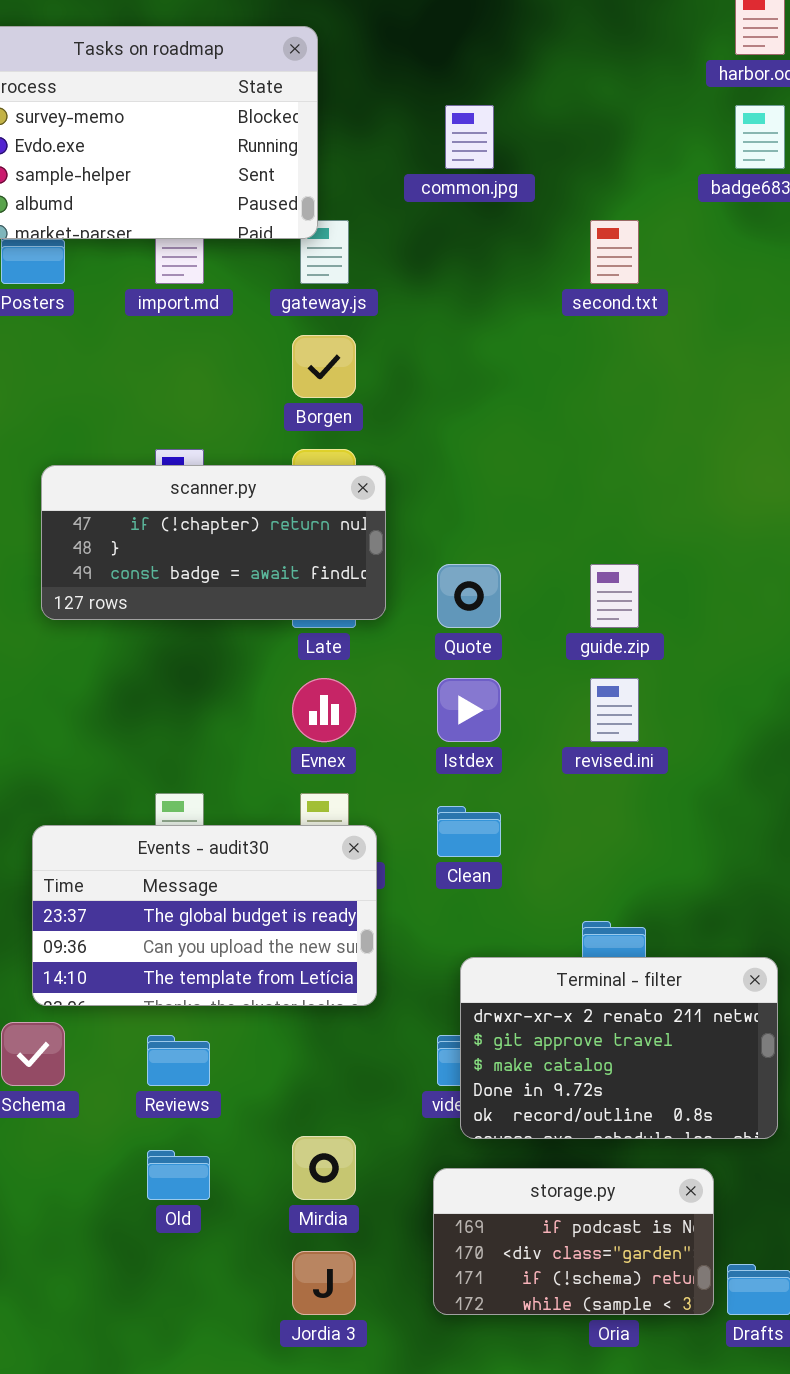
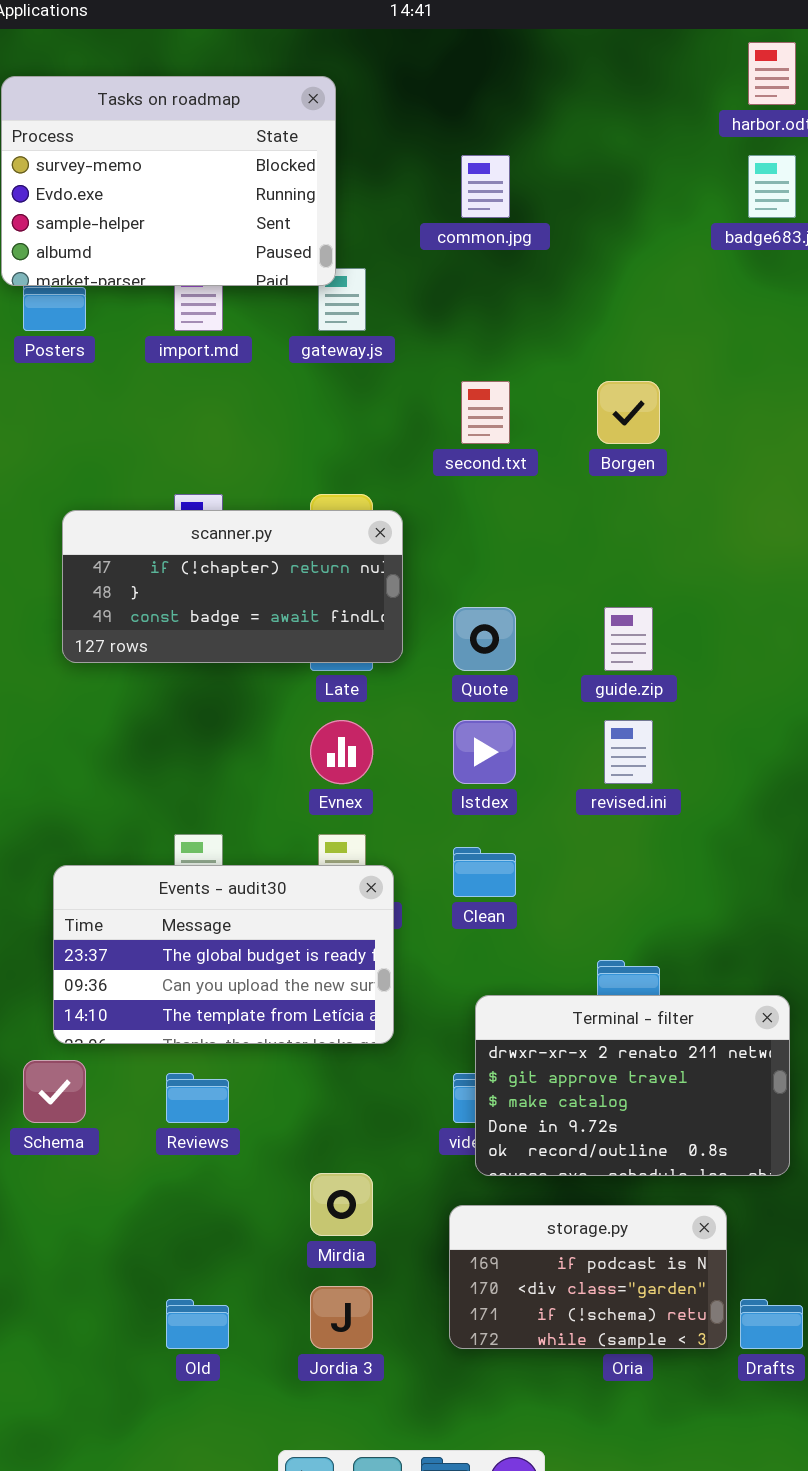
second.txt: [590,220,639,284] -> [461,381,510,444], moved
Borgen: [292,335,356,398] -> [597,381,660,444], moved
Old: [147,1150,210,1200] -> [166,1299,229,1349], moved

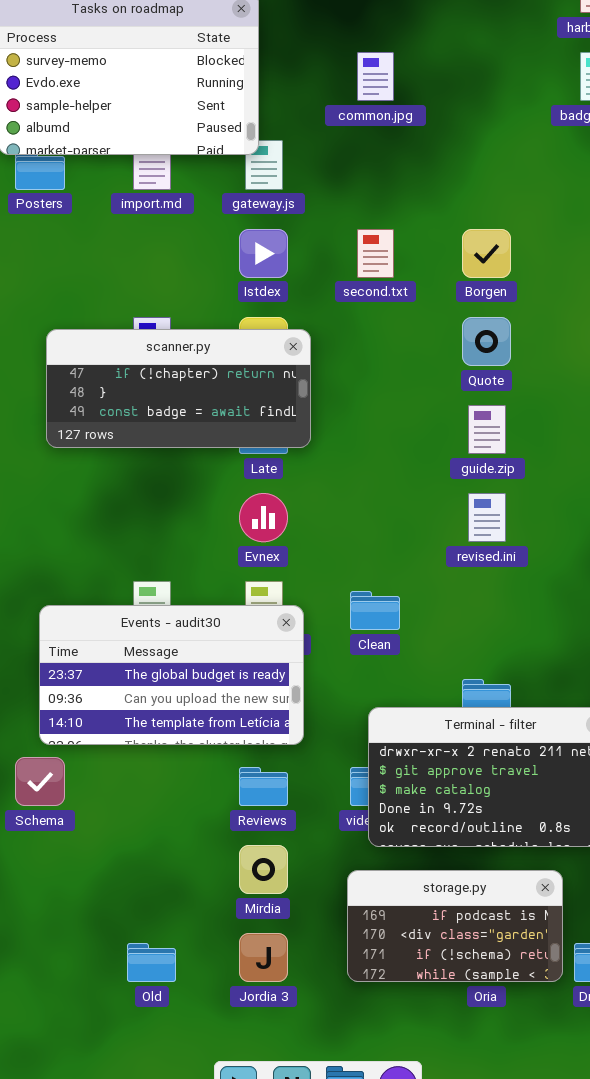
Quote: [453,607,516,671] -> [462,317,511,366], moved
Istdex: [453,720,516,784] -> [239,229,288,278], moved
Reviews: [166,1073,229,1123] -> [239,767,288,806], moved

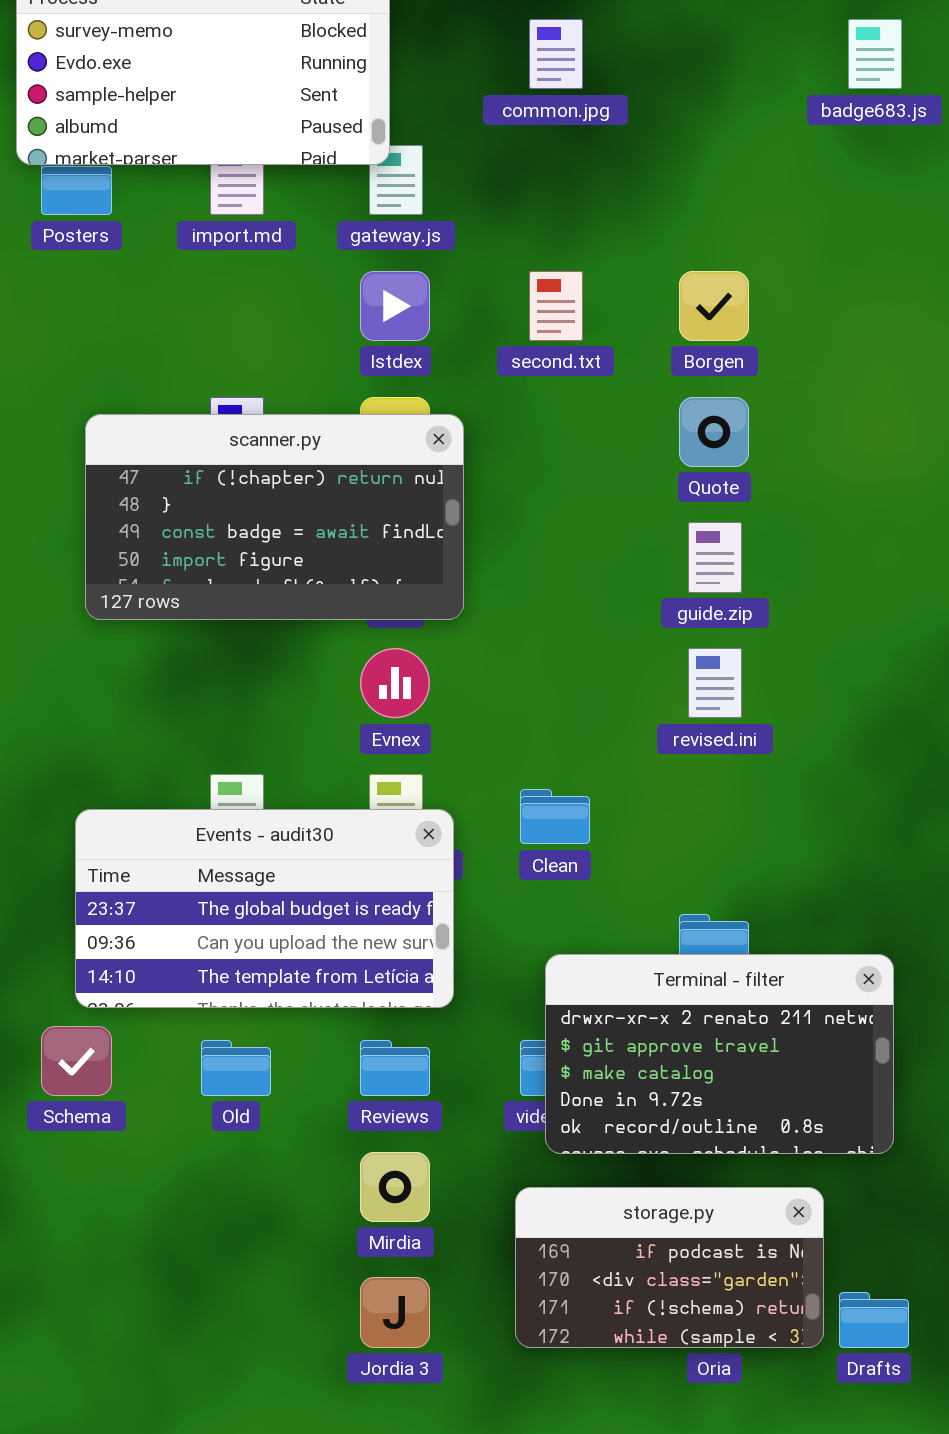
scanner.py: [46,329,311,448] -> [85,414,464,620], resized
Old: [127,943,176,982] -> [201,1040,271,1096], moved

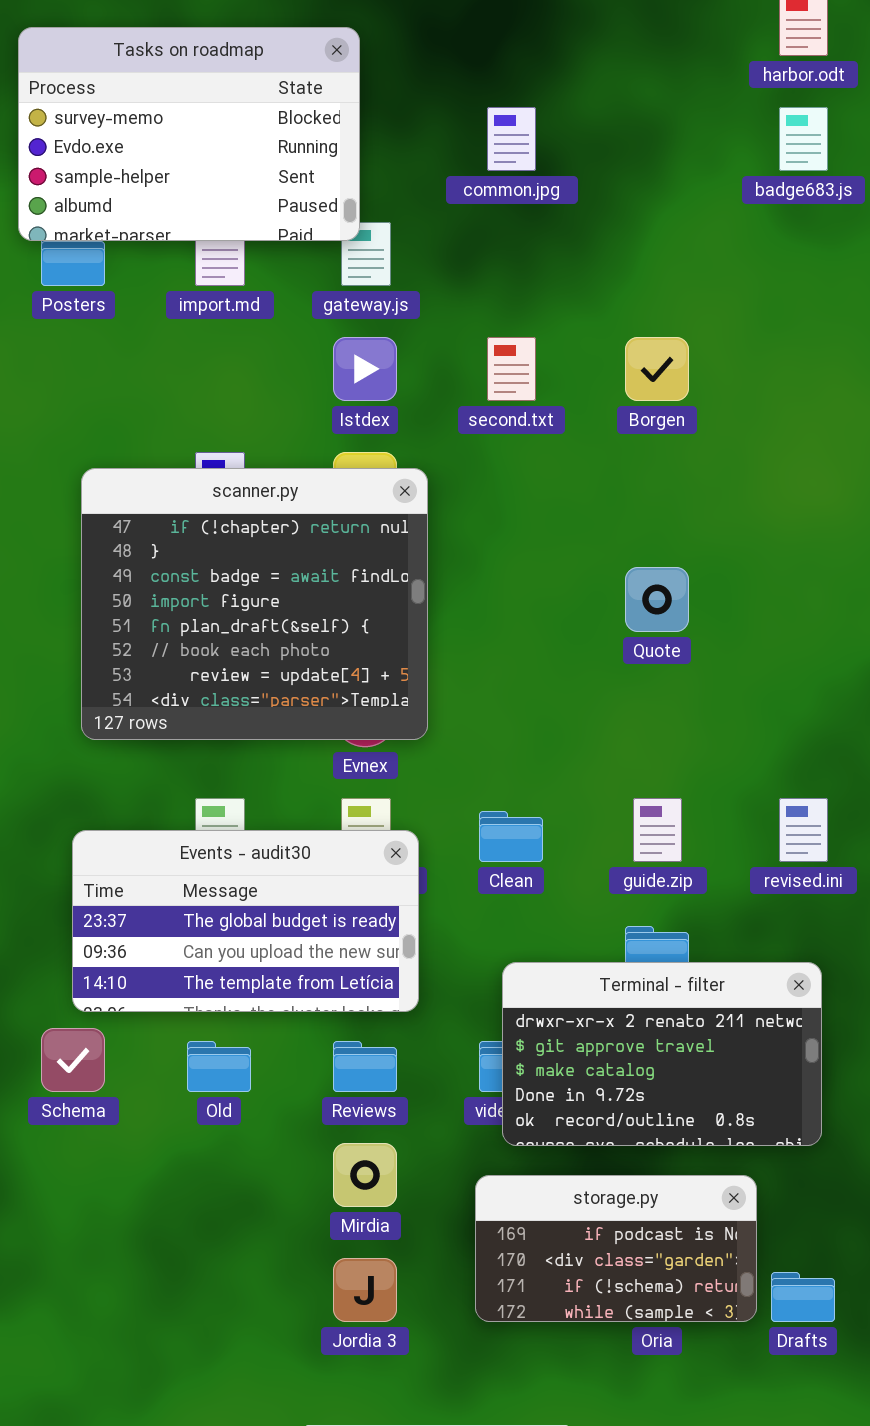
Quote: [679,397,749,467] -> [625,567,689,632], moved
scanner.py: [85,414,464,620] -> [81,468,428,740], resized
guide.zip: [688,522,742,593] -> [633,798,682,862], moved
revised.ini: [688,648,742,718] -> [779,798,828,862], moved

